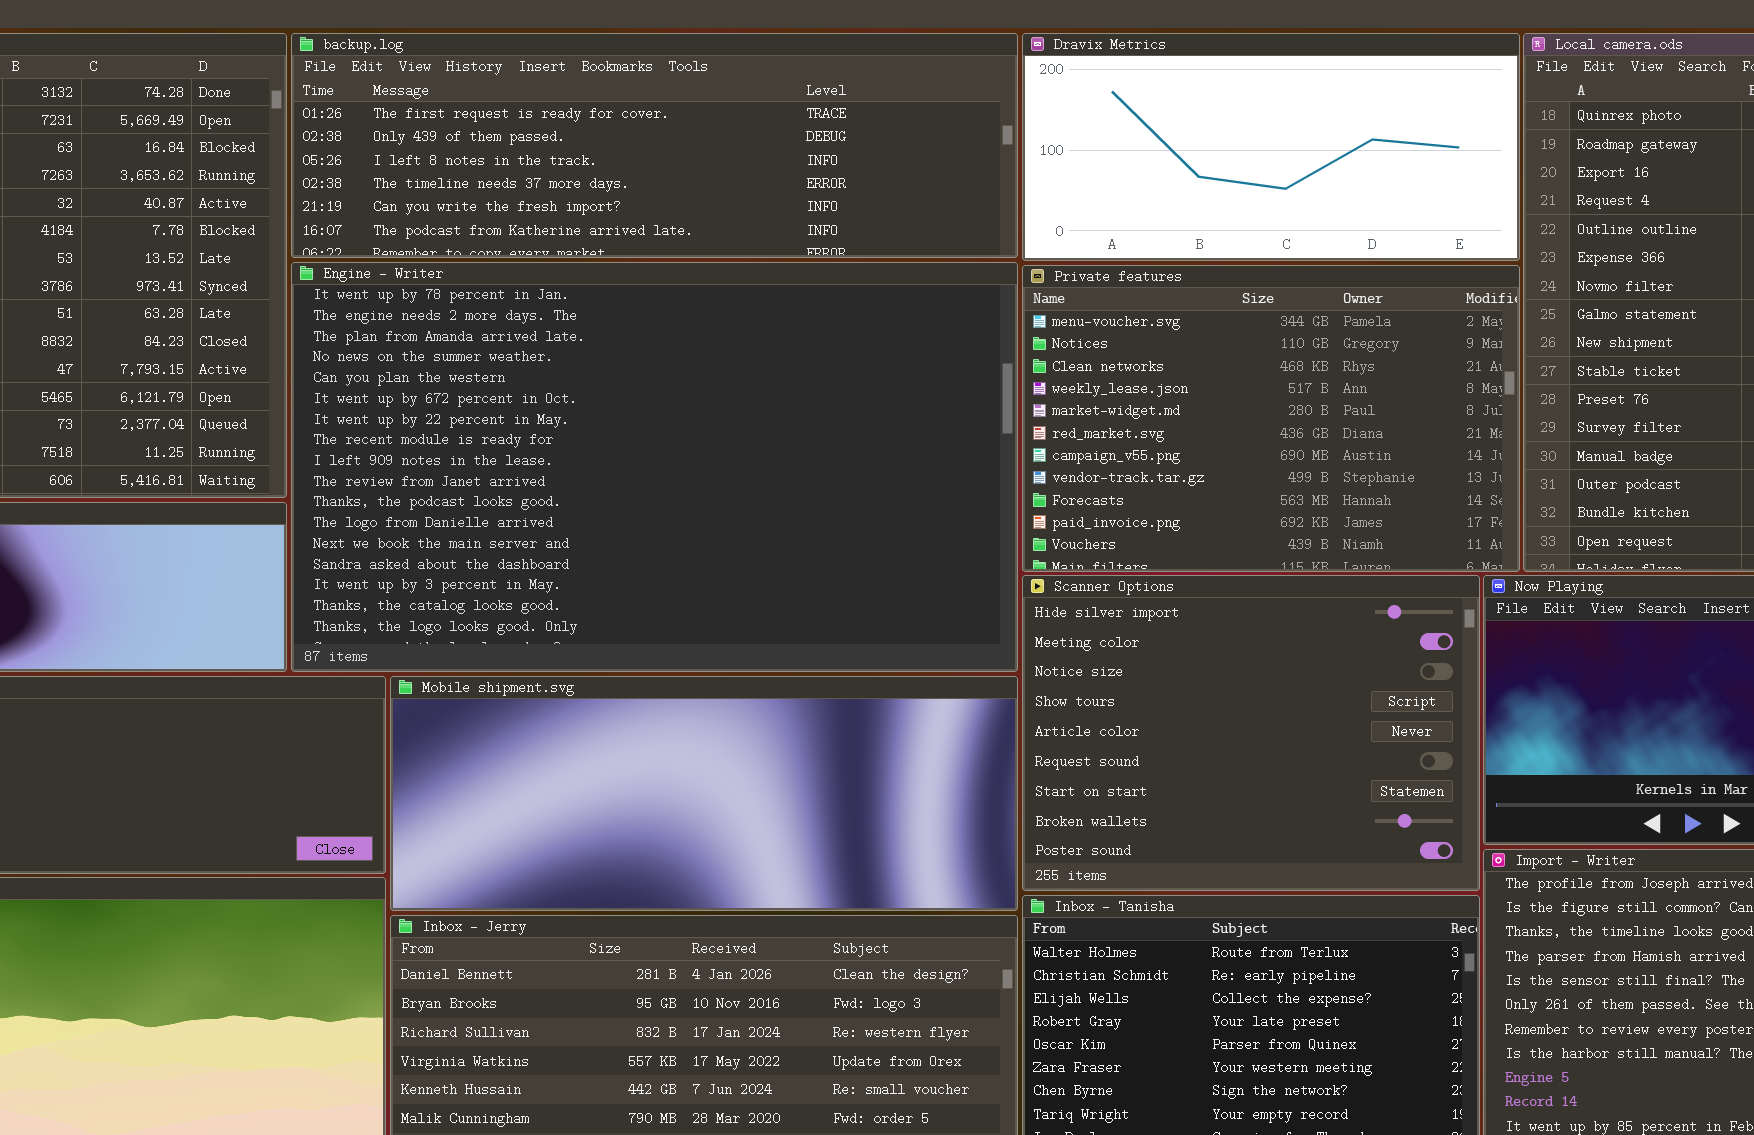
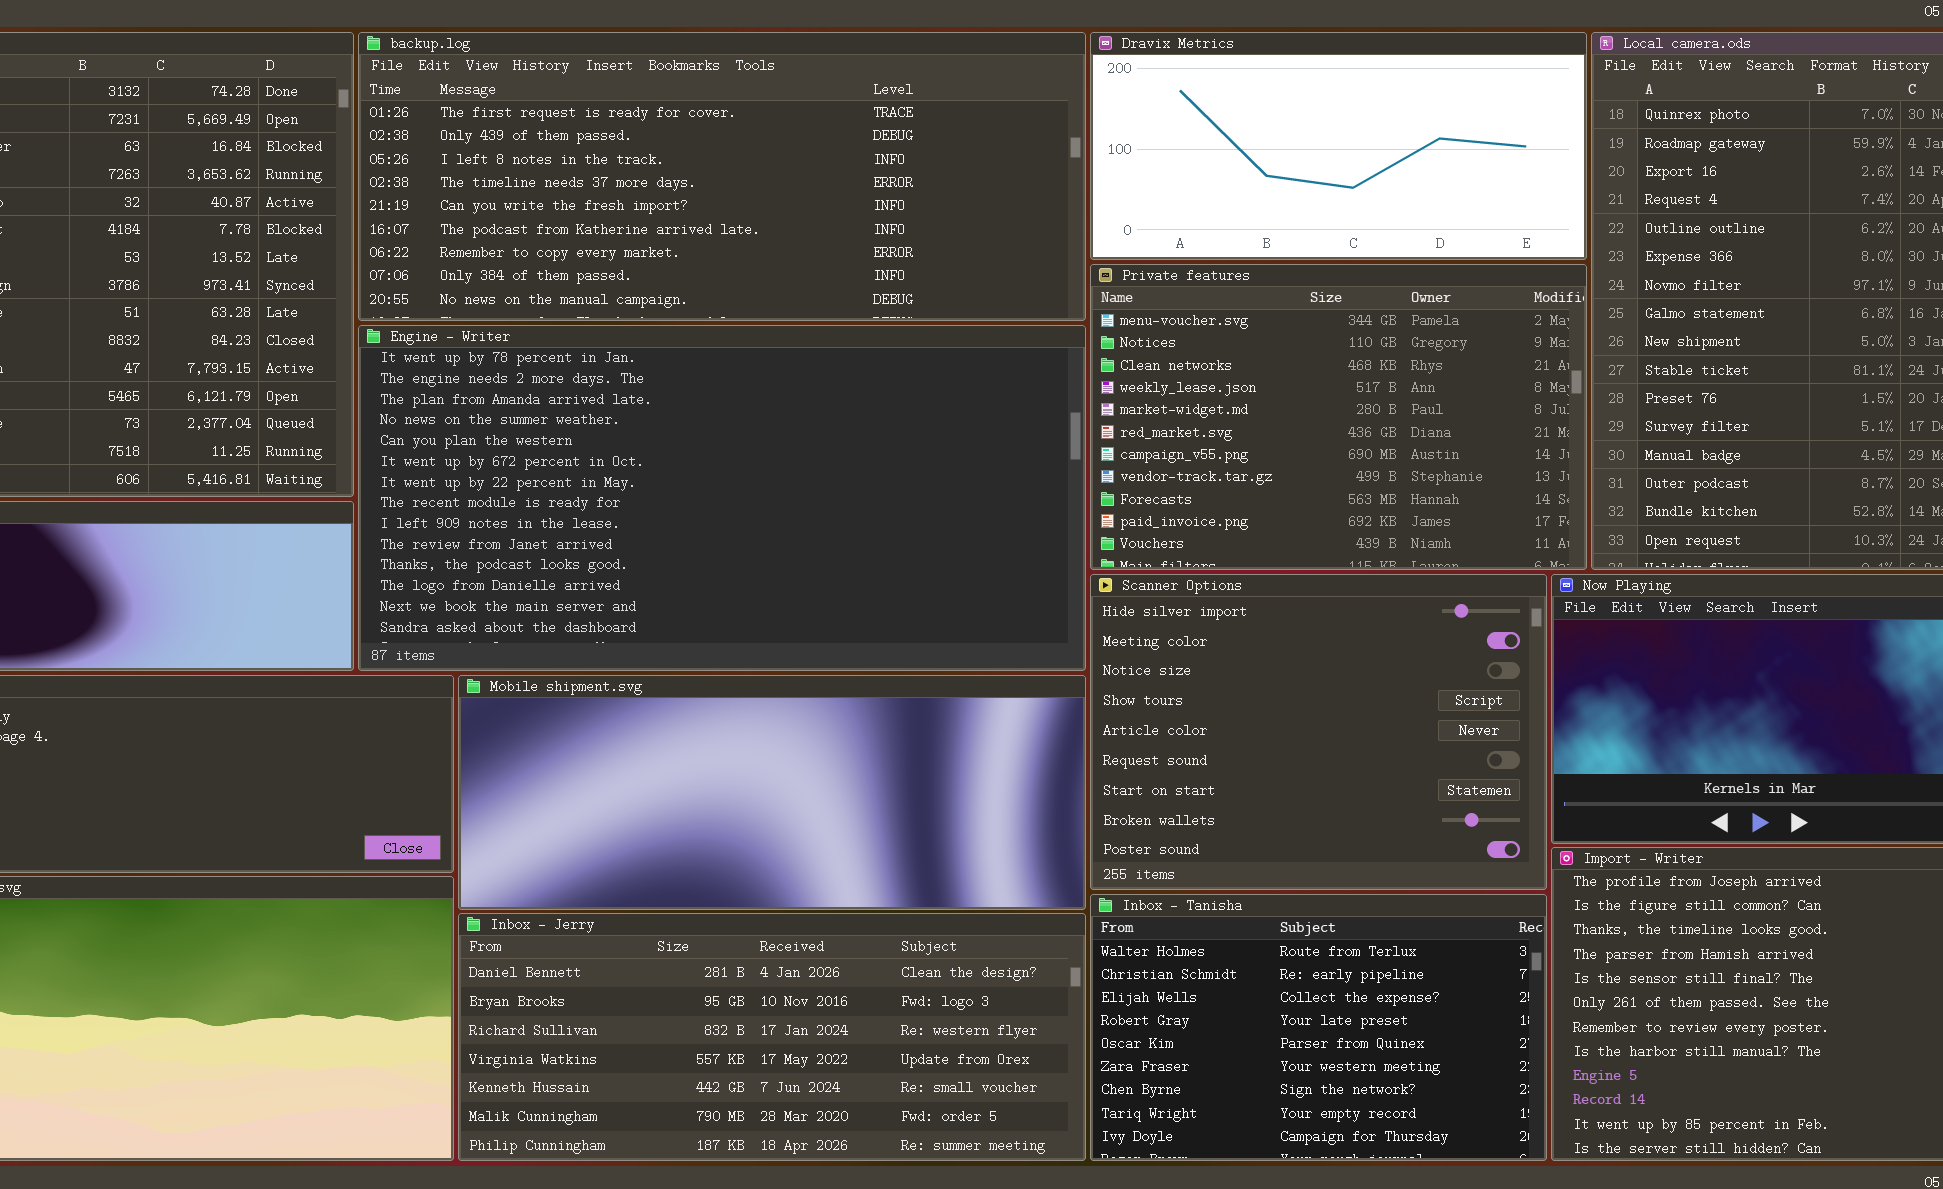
backup.log: [291,33,1018,258] -> [358,32,1086,321], resized
Engine - Writer: [291,262,1018,672] -> [358,325,1086,671], resized

